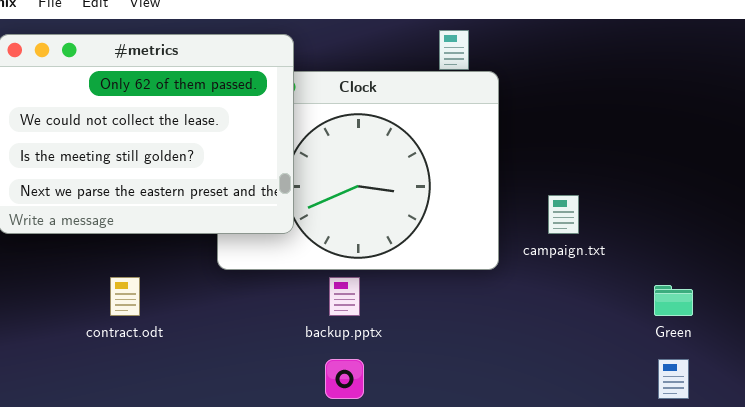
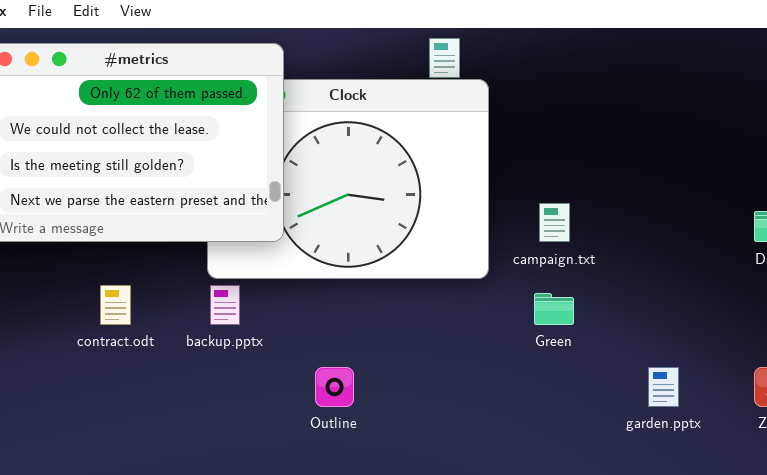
backup.pptx: [329,277,360,316] -> [210,285,240,325], moved
Green: [654,285,693,316] -> [534,293,574,325], moved

